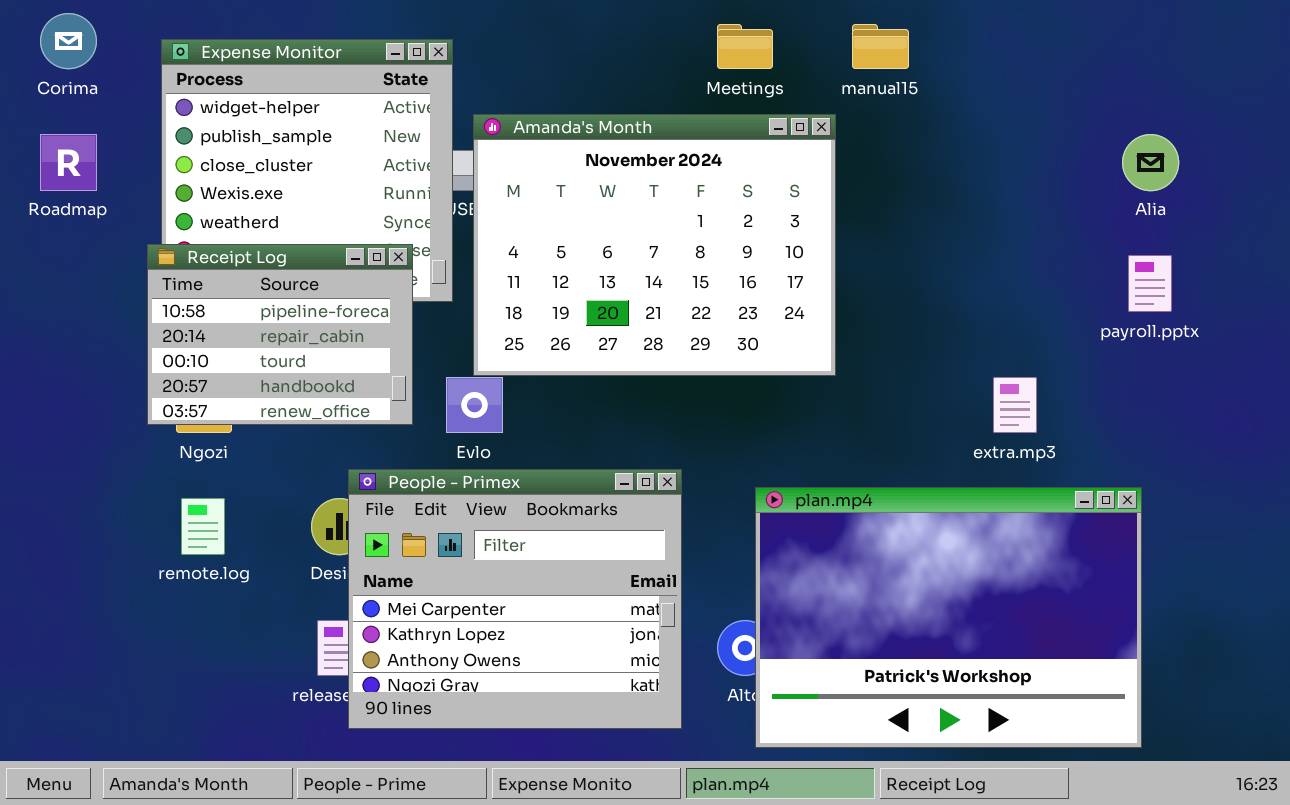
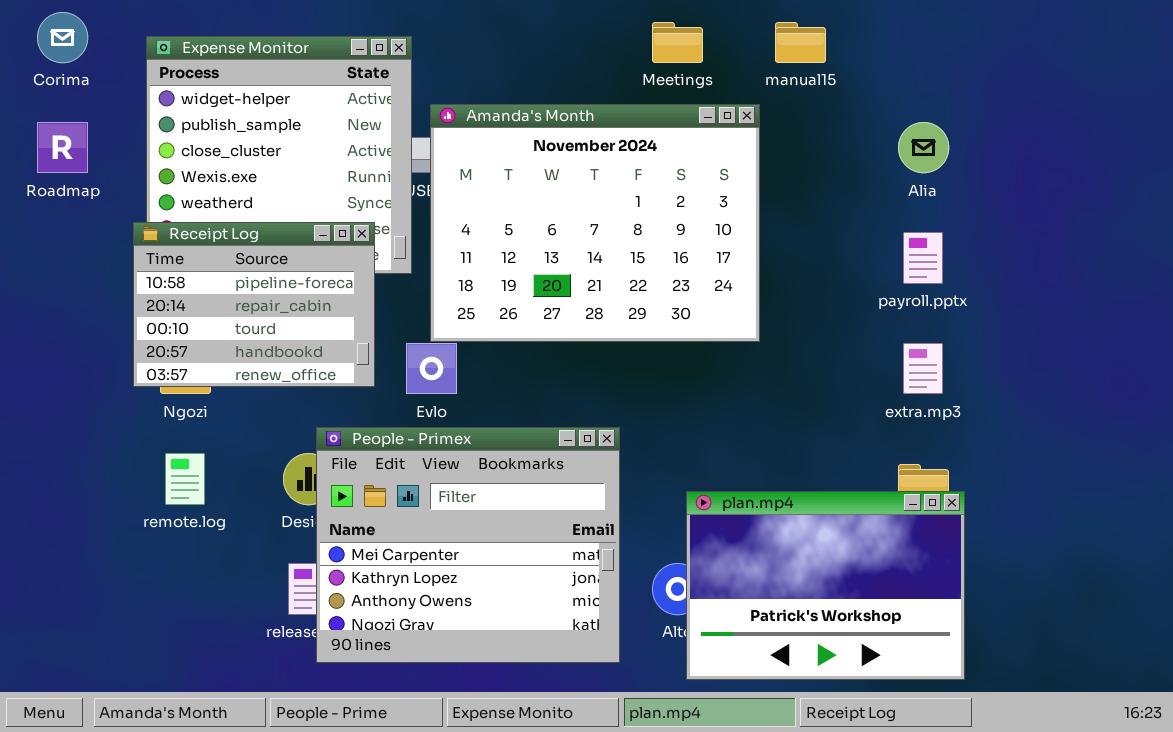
Alia: [1122,134,1179,191] -> [898,122,949,173], moved
payroll.pptx: [1128,255,1172,312] -> [903,232,943,284], moved
plan.mp4: [755,487,1142,748] -> [686,491,965,680], resized

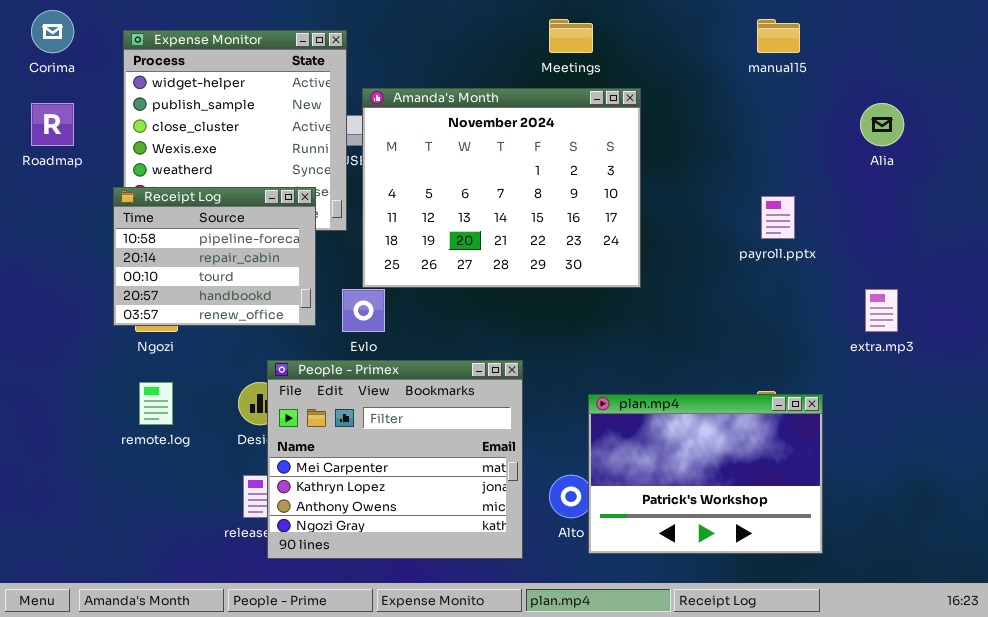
manual15: [775,22,826,63] -> [757,19,800,53], moved
Alia: [898,122,949,173] -> [860,103,904,146], moved
extra.mp3: [903,343,943,394] -> [865,289,898,332], moved
plan.mp4: [686,491,965,680] -> [588,394,823,554], moved

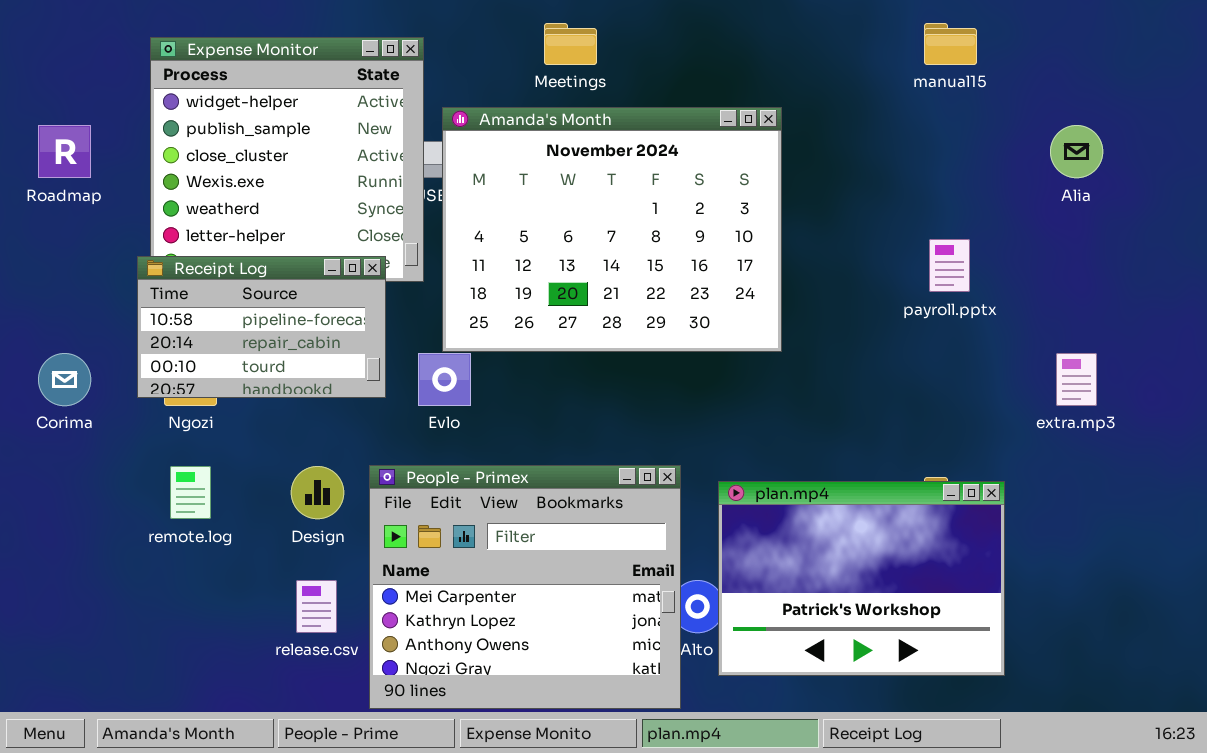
Corima: [31,10,74,53] -> [38,353,91,406], moved
Meetings: [549,19,593,53] -> [544,23,597,65], moved
Receipt Log: [113,187,316,326] -> [137,256,386,398], resized
People - Primex: [267,360,523,559] -> [369,465,681,709], moved

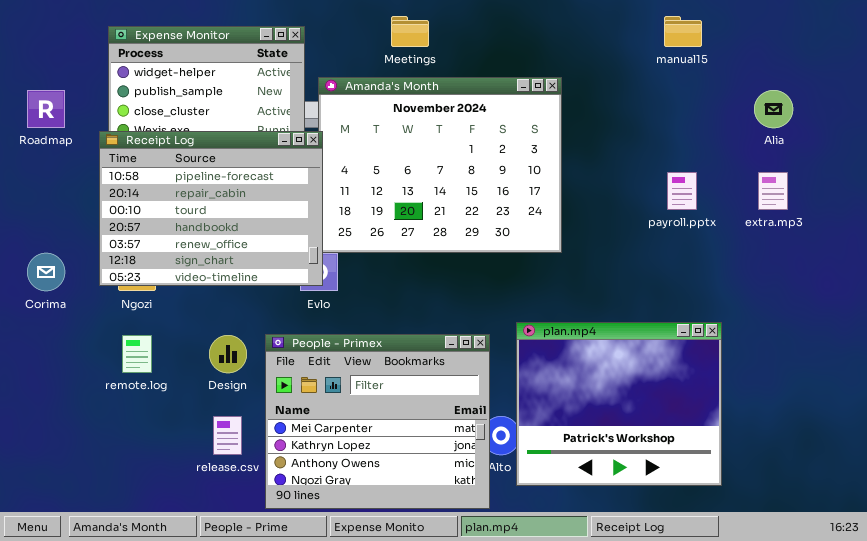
Receipt Log: [137,256,386,398] -> [99,131,323,286], resized
extra.mp3: [1056,353,1097,406] -> [758,172,788,210], moved
plan.mp4: [718,481,1005,676] -> [516,322,722,486], resized

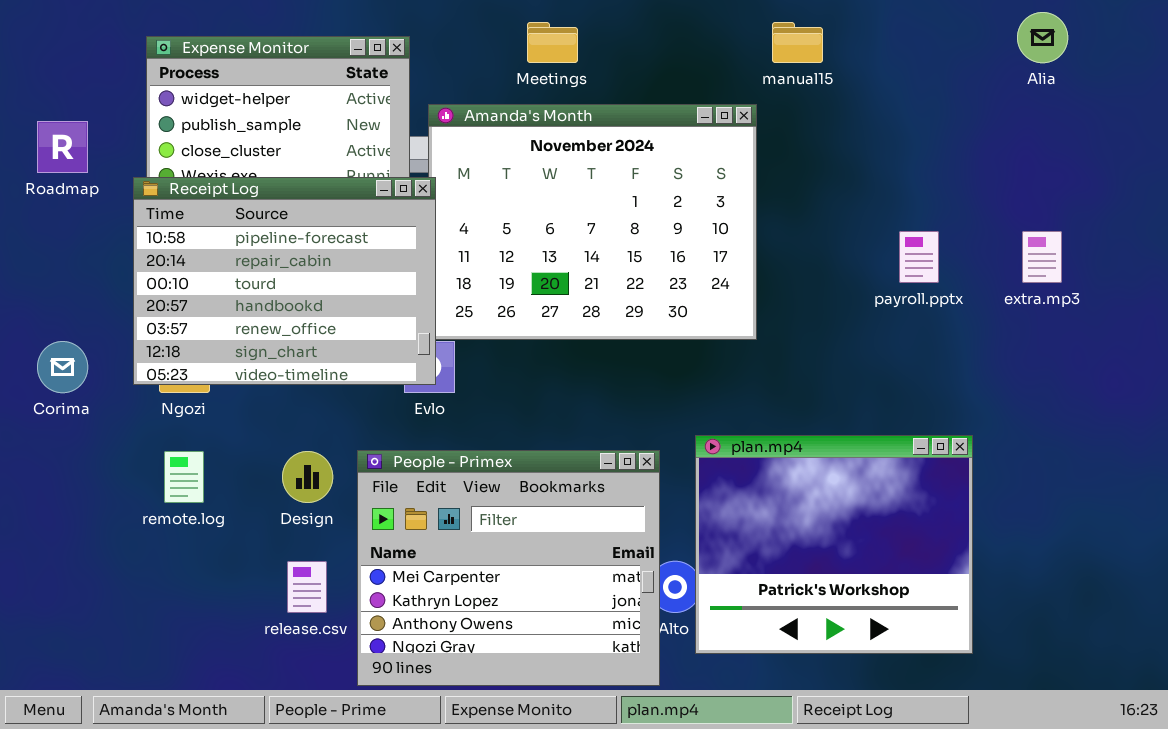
manual15: [664,16,702,47] -> [772,22,823,63], moved
Alia: [754,90,793,128] -> [1017,12,1068,63], moved

